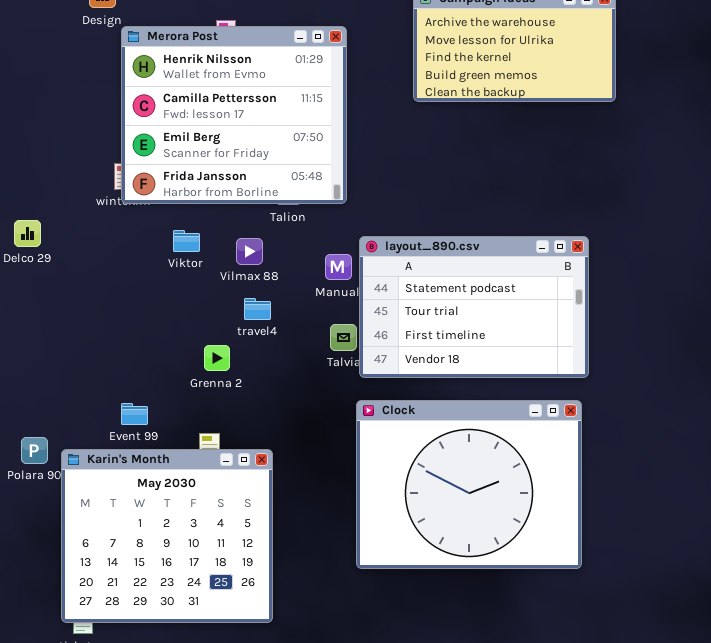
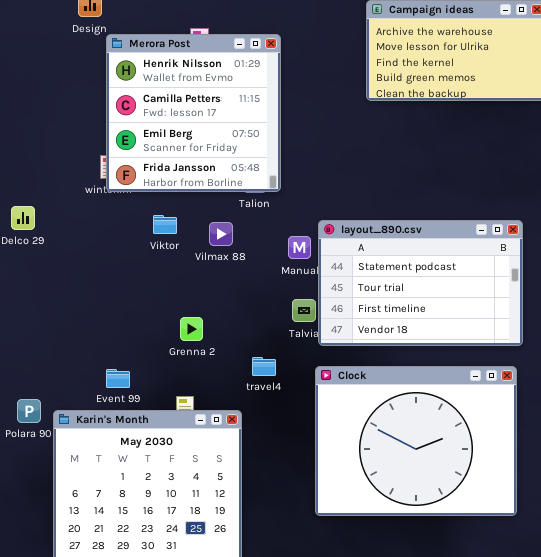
Merora Post: [121,26,347,204] -> [106,34,281,192], resized
travel4: [244,298,271,320] -> [252,357,276,376], moved

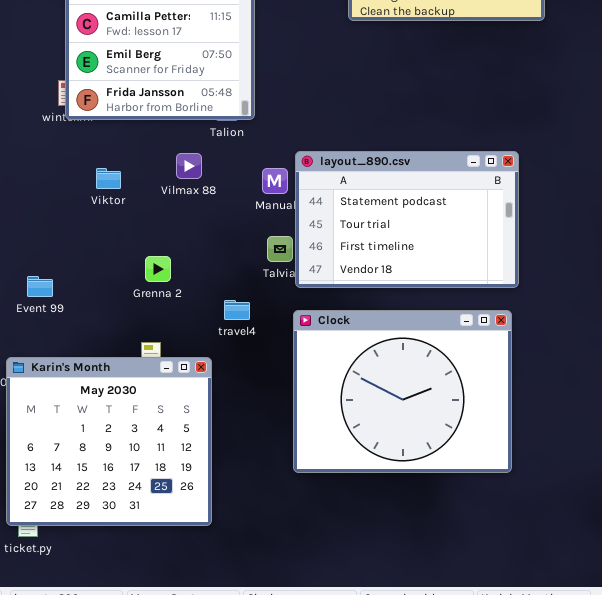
Viktor: [153,215,177,234] -> [96,168,121,189], moved
Event 99: [106,369,130,388] -> [27,276,53,297], moved

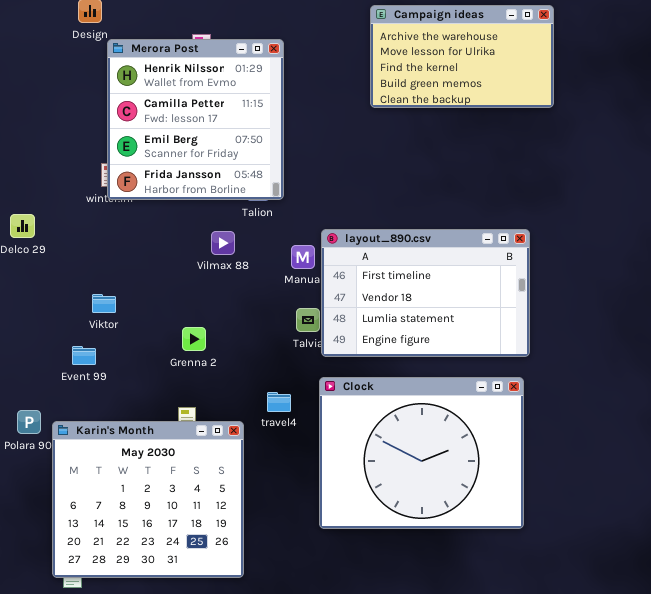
layout_890.csv: [295,151,519,288] -> [321,229,530,357], scrolled down 2 rows
Viktor: [96,168,121,189] -> [92,294,116,313], moved
travel4: [224,300,250,320] -> [267,392,291,412], moved

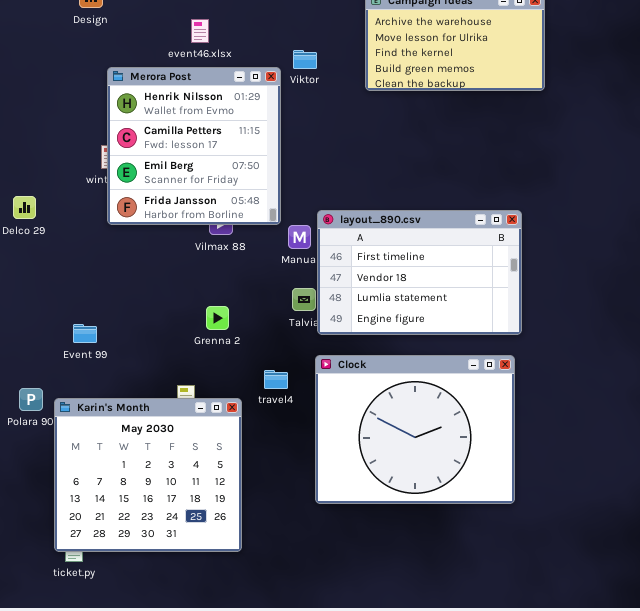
Merora Post: [107,39,284,200] -> [107,67,281,225], moved
Viktor: [92,294,116,313] -> [293,50,317,69], moved
Grenna 2: [182,327,206,351] -> [206,306,229,330], moved

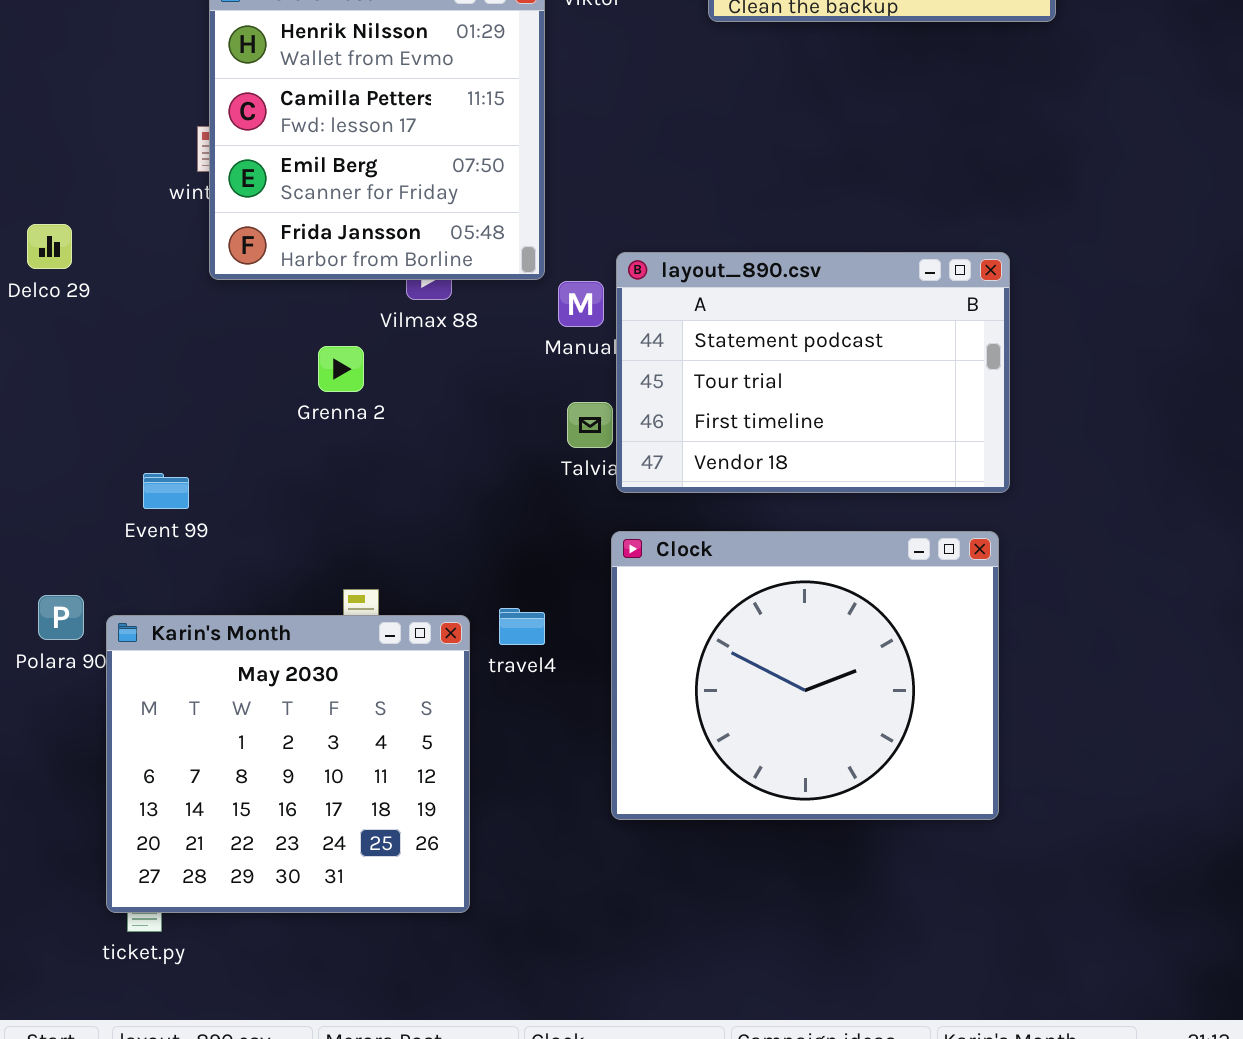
layout_890.csv: [317,210,522,335] -> [616,252,1010,493], scrolled up 2 rows
Grenna 2: [206,306,229,330] -> [318,346,364,392], moved
travel4: [264,370,288,389] -> [499,608,545,645], moved

